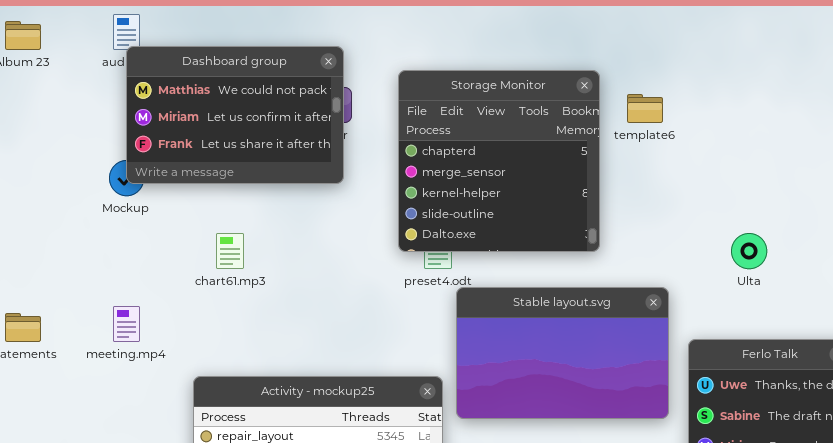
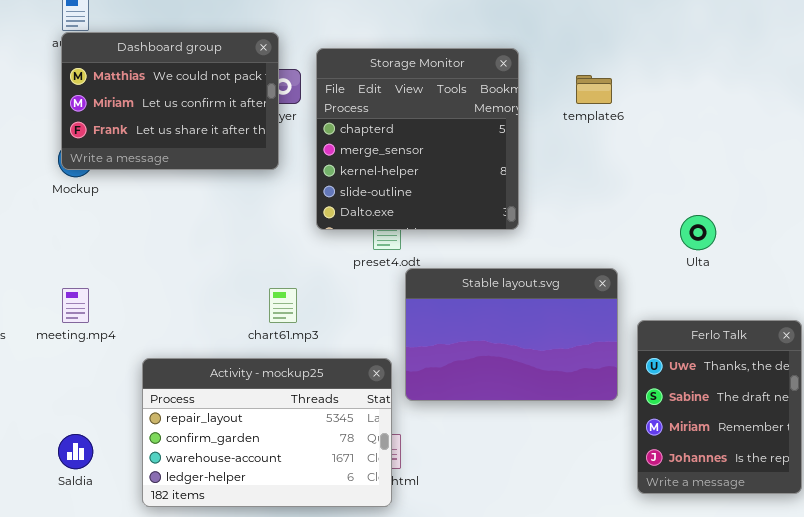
Dashboard group: [126,46,344,184] -> [61,32,279,170], moved
Storage Monitor: [398,70,600,252] -> [316,48,519,230], moved
chart61.mp3: [216,233,244,269] -> [269,288,297,323], moved

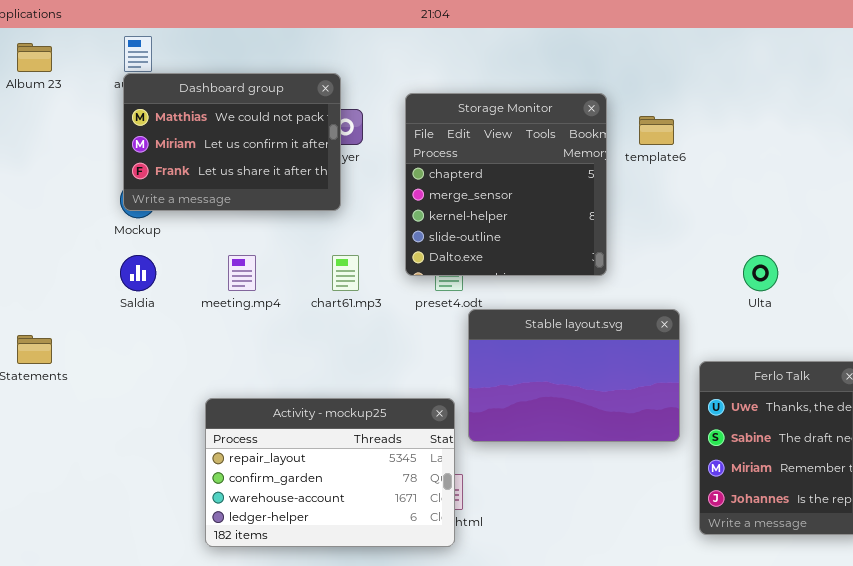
Storage Monitor: [316,48,519,230] -> [405,93,607,276], moved
meeting.mp4: [62,288,89,323] -> [228,255,256,291], moved
chart61.mp3: [269,288,297,323] -> [332,255,359,291], moved
Saldia: [58,434,93,469] -> [120,255,156,291], moved

